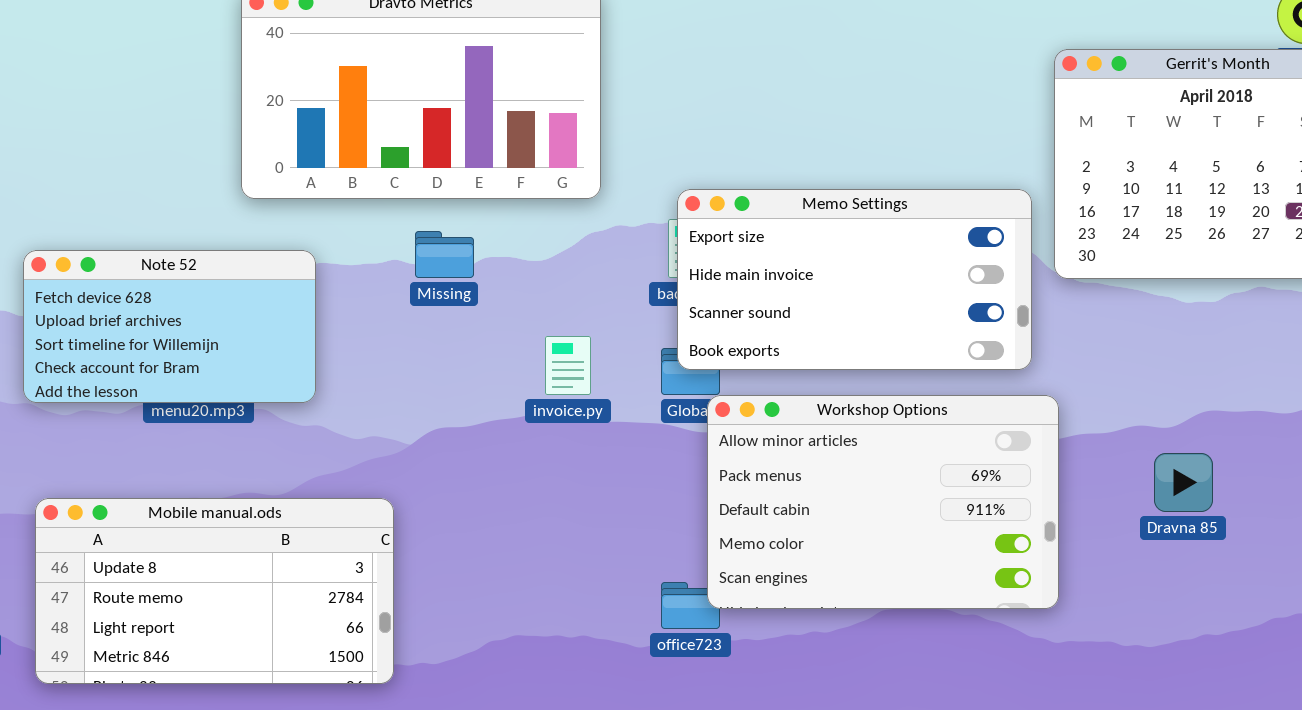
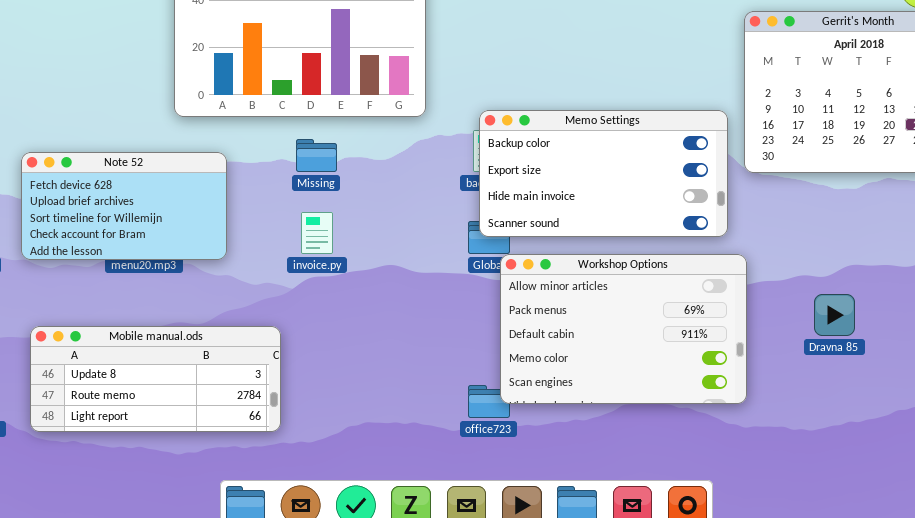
Memo Settings: [677,189,1032,370] -> [479,110,728,237], scrolled up 1 row
invoice.py: [545,336,591,395] -> [301,212,333,254], moved
Mobile manual.ods: [35,498,394,684] -> [30,326,281,432], resized

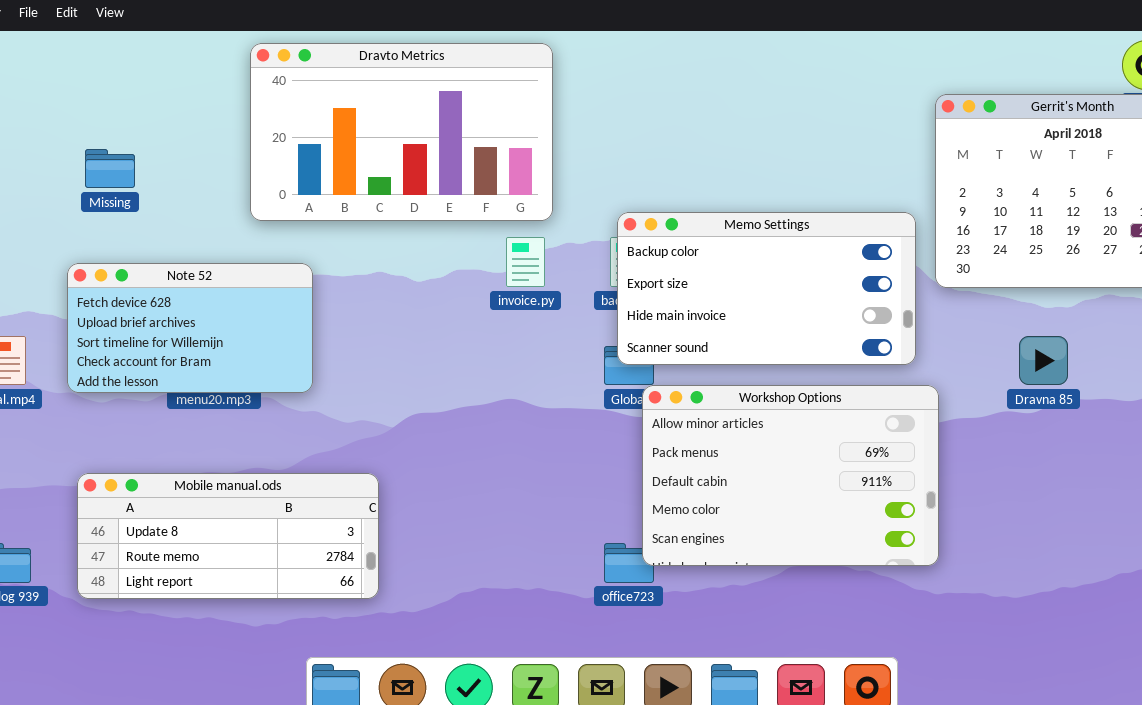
Missing: [296,139,337,172] -> [85,149,135,188], moved
invoice.py: [301,212,333,254] -> [506,237,545,287], moved
Dravna 85: [814,294,855,336] -> [1019,336,1068,385], moved

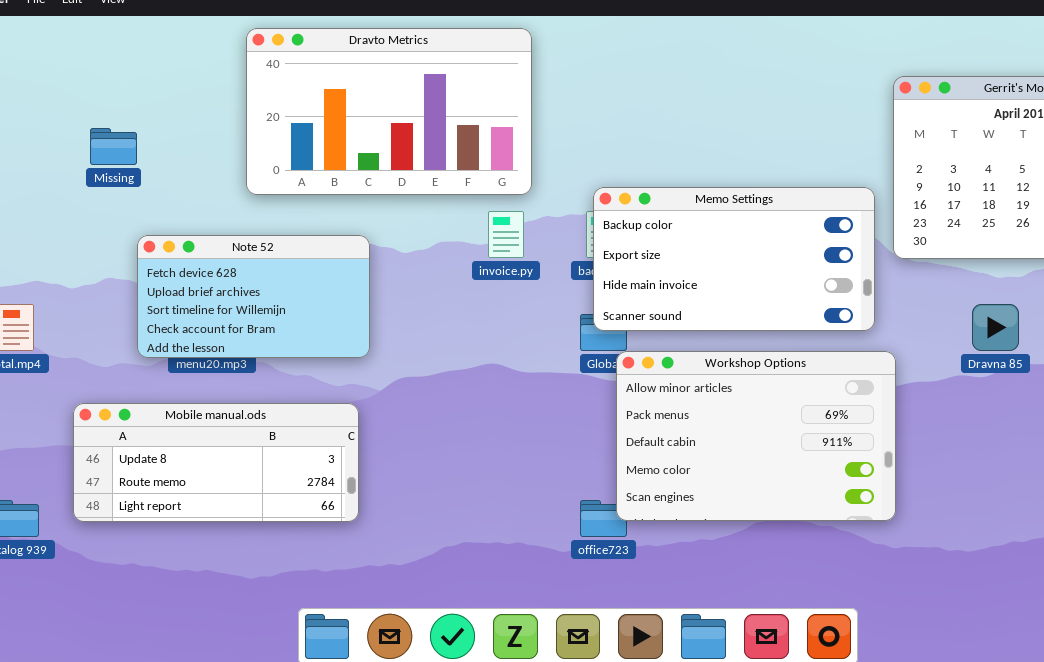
Note 52: [67,263,313,393] -> [137,235,370,358], moved
Mobile manual.ods: [77,473,379,599] -> [73,403,359,522], moved

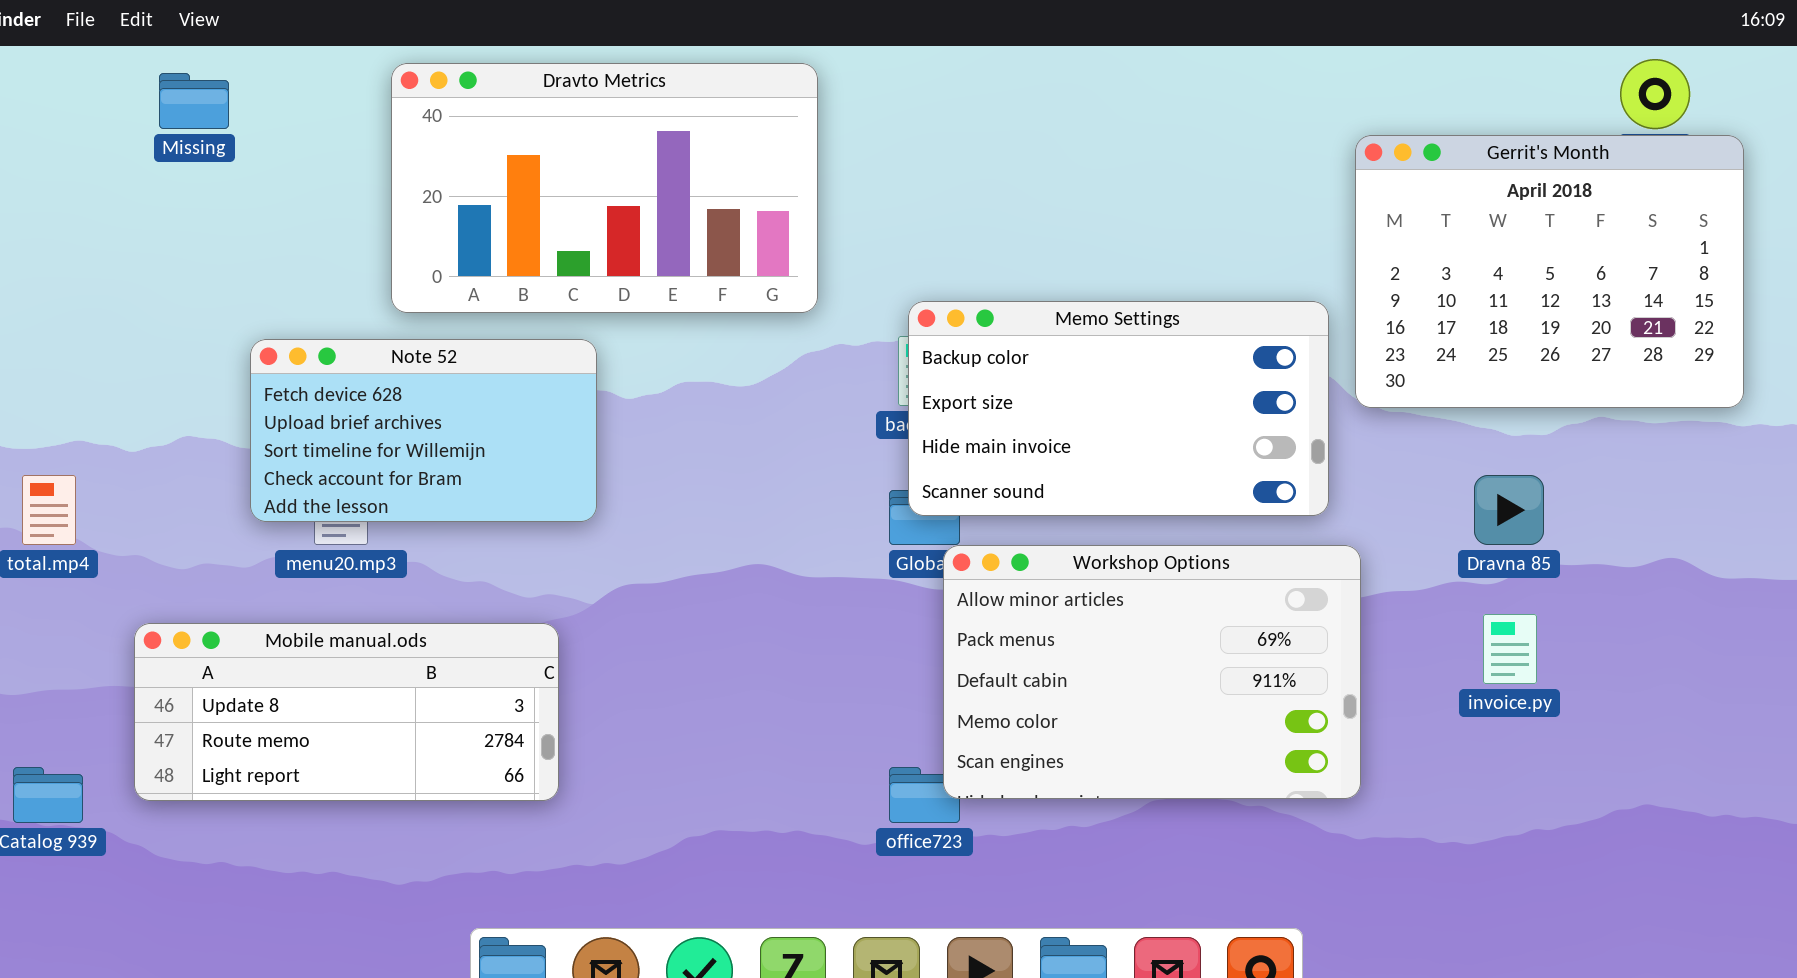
Missing: [90,128,137,165] -> [159,73,229,129], moved
invoice.py: [488,211,524,258] -> [1483,614,1537,684], moved
Note 52: [137,235,370,358] -> [250,339,597,522], moved

